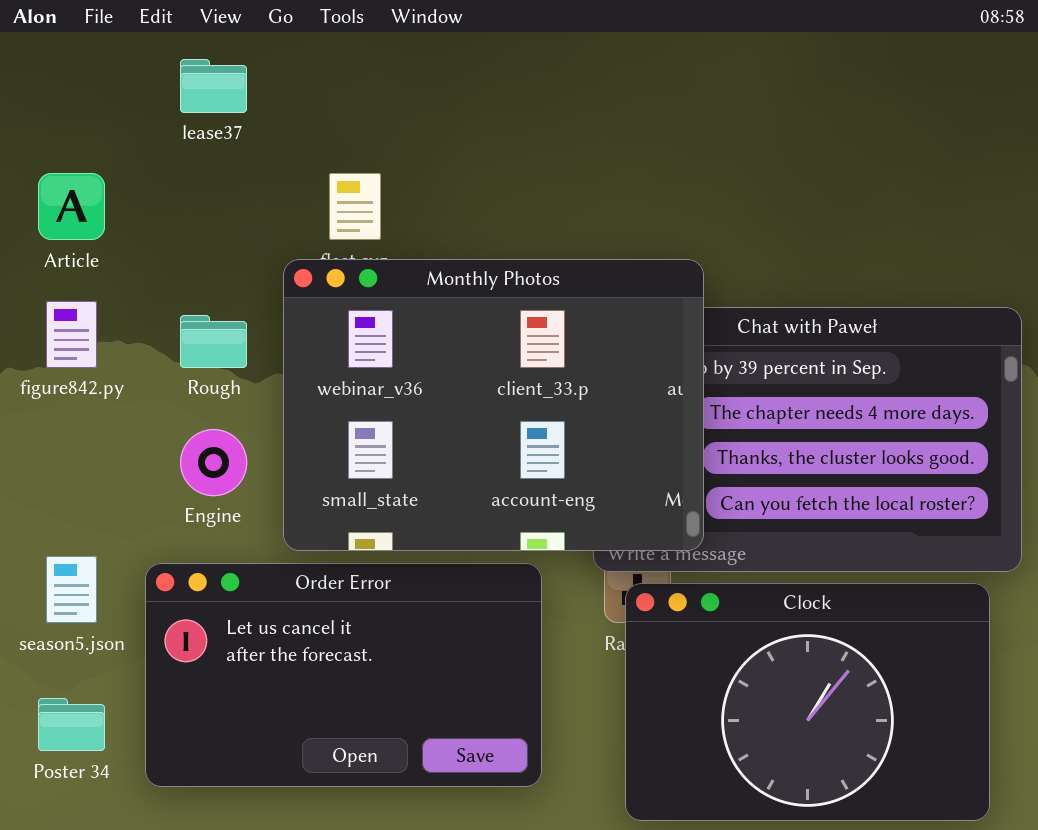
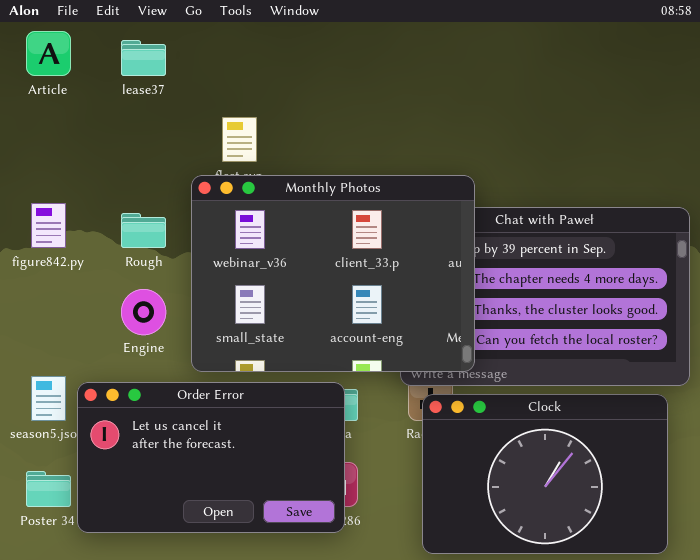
Article: [38,173,105,240] -> [26,31,71,76], moved
Order Error: [145,563,542,787] -> [77,382,345,533], moved

